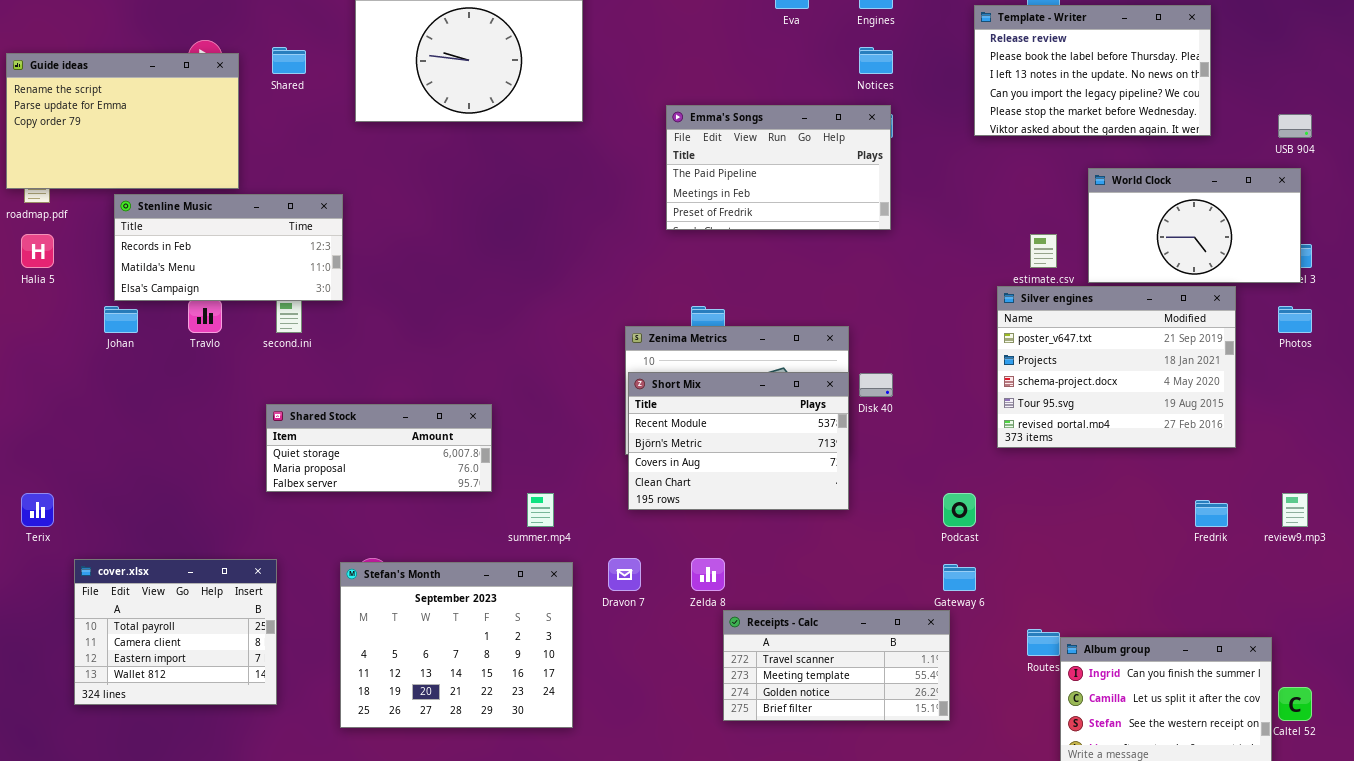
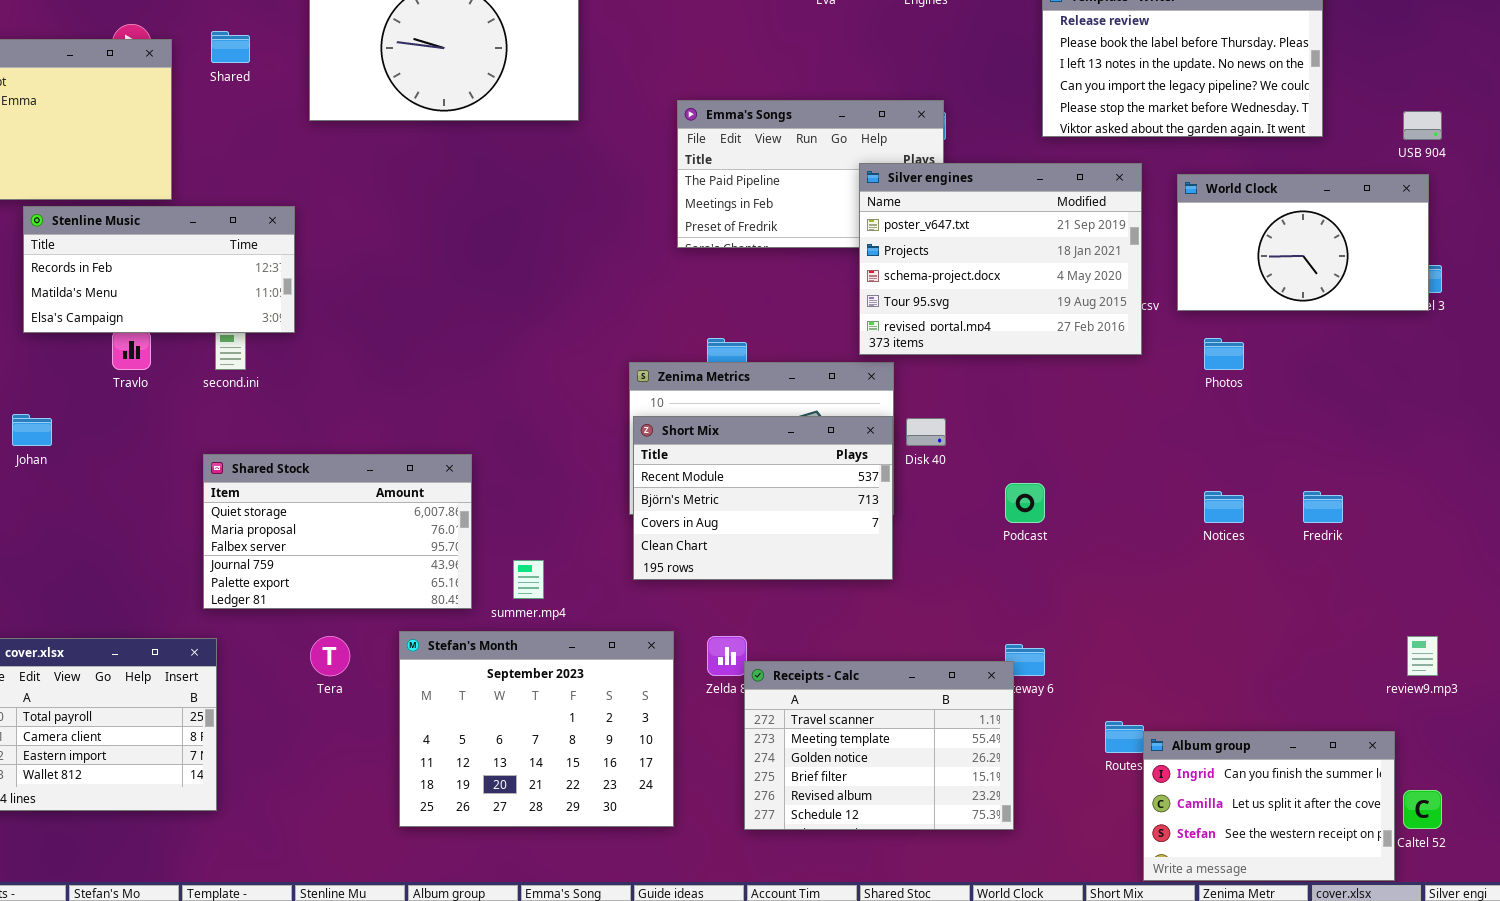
Notices: [859,47,893,74] -> [1204,491,1244,523], moved
Silver engines: [997,286,1236,448] -> [859,163,1142,355], moved
Johan: [104,306,138,333] -> [12,414,52,446], moved
Photos: [1278,306,1312,333] -> [1204,338,1244,370], moved
Shared Stock: [266,404,492,492] -> [203,454,472,609], resized
Podcast: [943,493,976,527] -> [1005,483,1045,523], moved
review9.mp3: [1282,493,1308,527] -> [1407,636,1438,676], moved
Fredrik: [1195,500,1228,527] -> [1303,491,1343,523], moved
Stefan's Month: [340,562,573,728] -> [399,631,674,827], moved
Receipts - Calc: [723,610,950,721] -> [744,661,1014,830], resized

